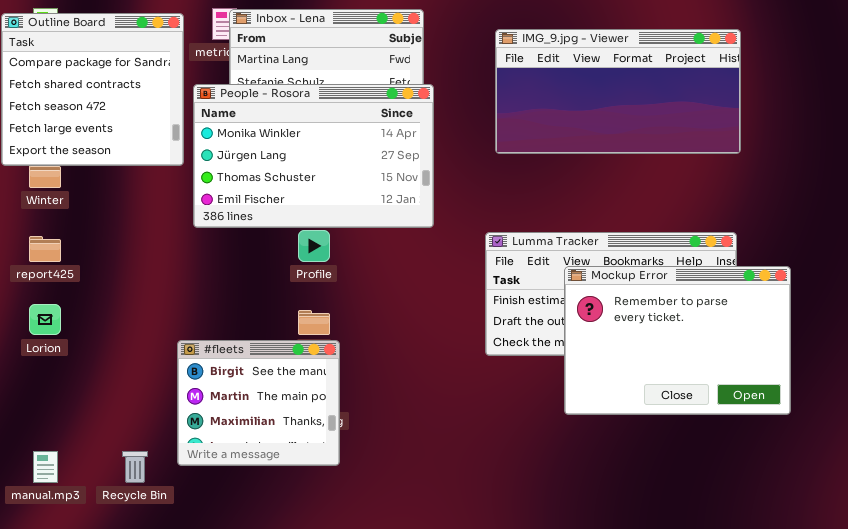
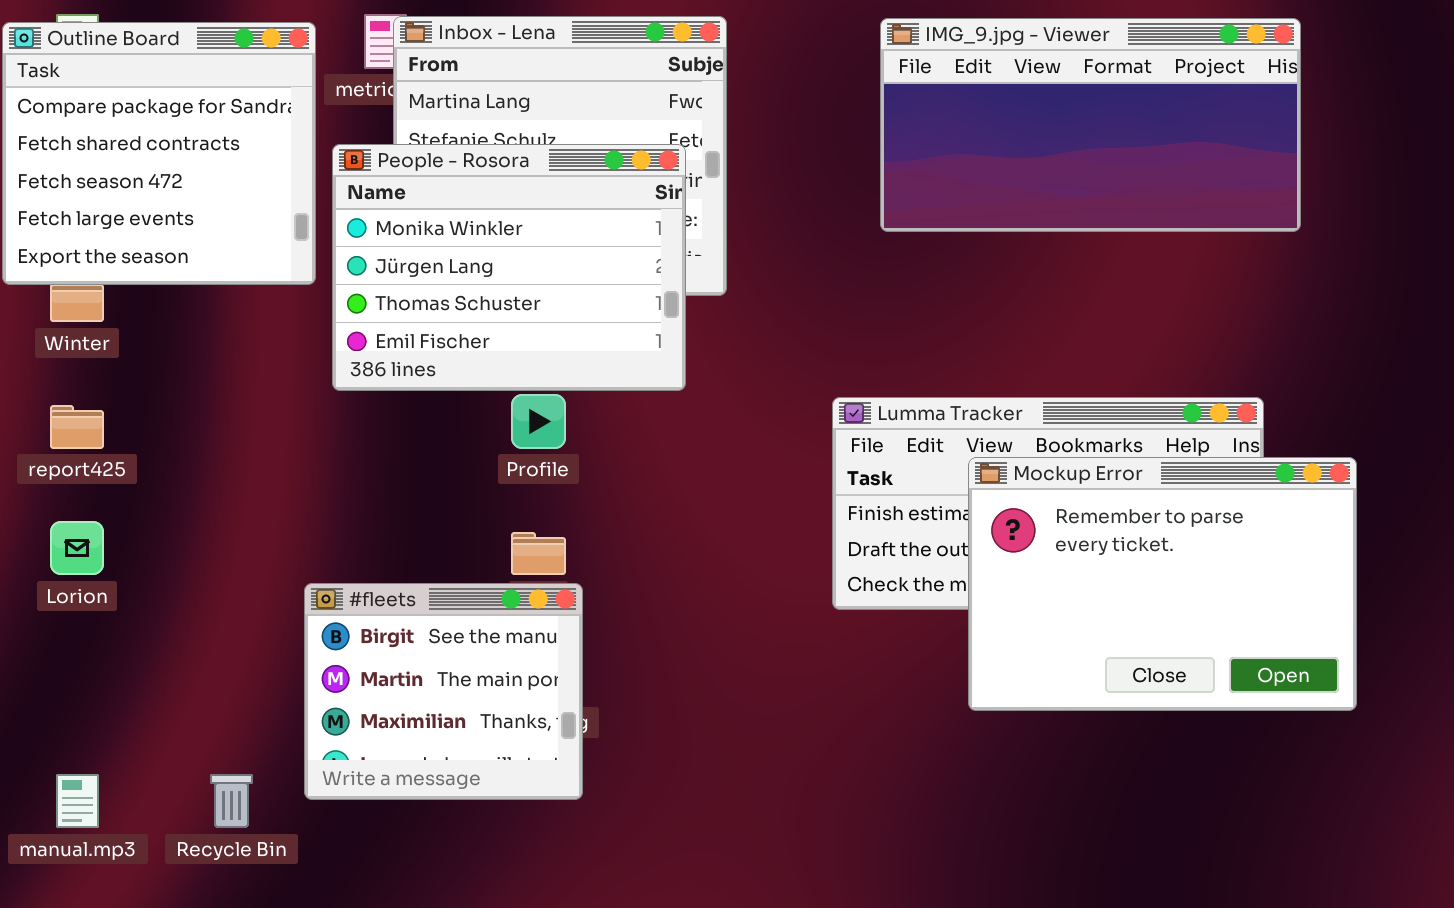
IMG_9.jpg - Viewer: [495,29,741,154] -> [880,18,1301,232], moved
People - Rosora: [193,84,434,228] -> [332,144,686,391], resized

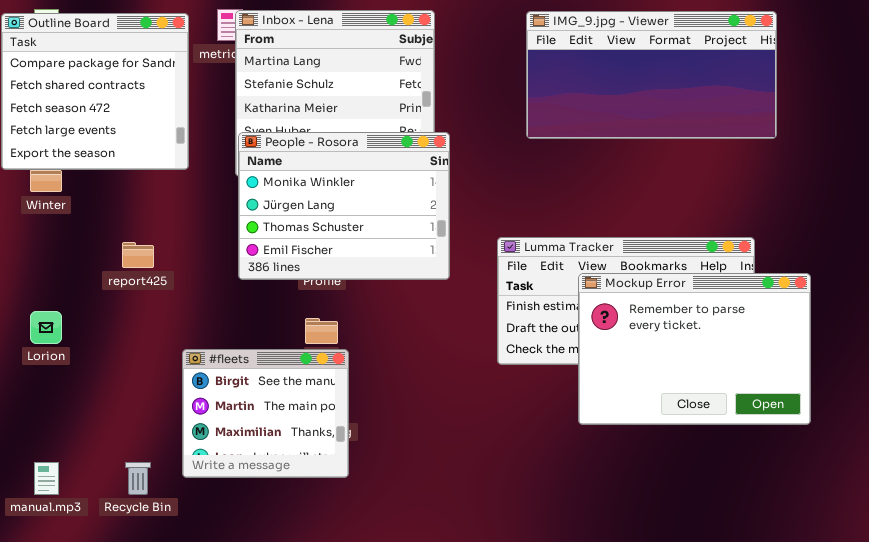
People - Rosora: [332,144,686,391] -> [238,132,450,280], moved
report425: [50,405,104,449] -> [122,242,154,268], moved

